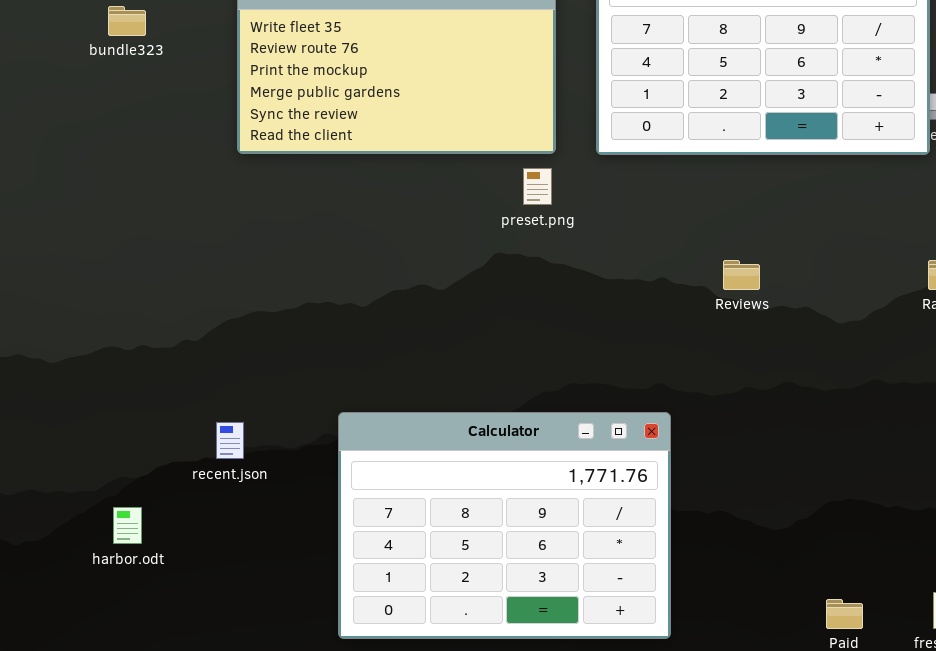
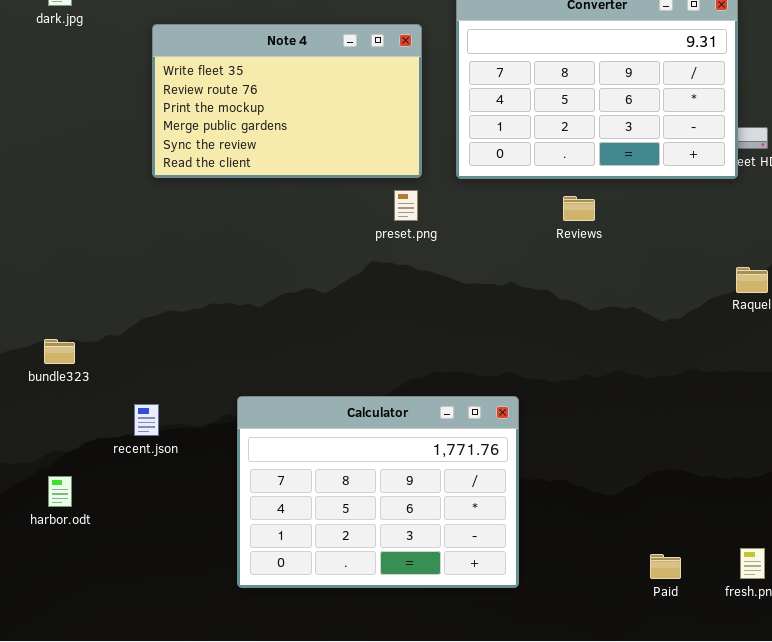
bundle323: [108,6,146,36] -> [44,339,75,364], moved
Reviews: [723,260,760,290] -> [563,196,595,221], moved

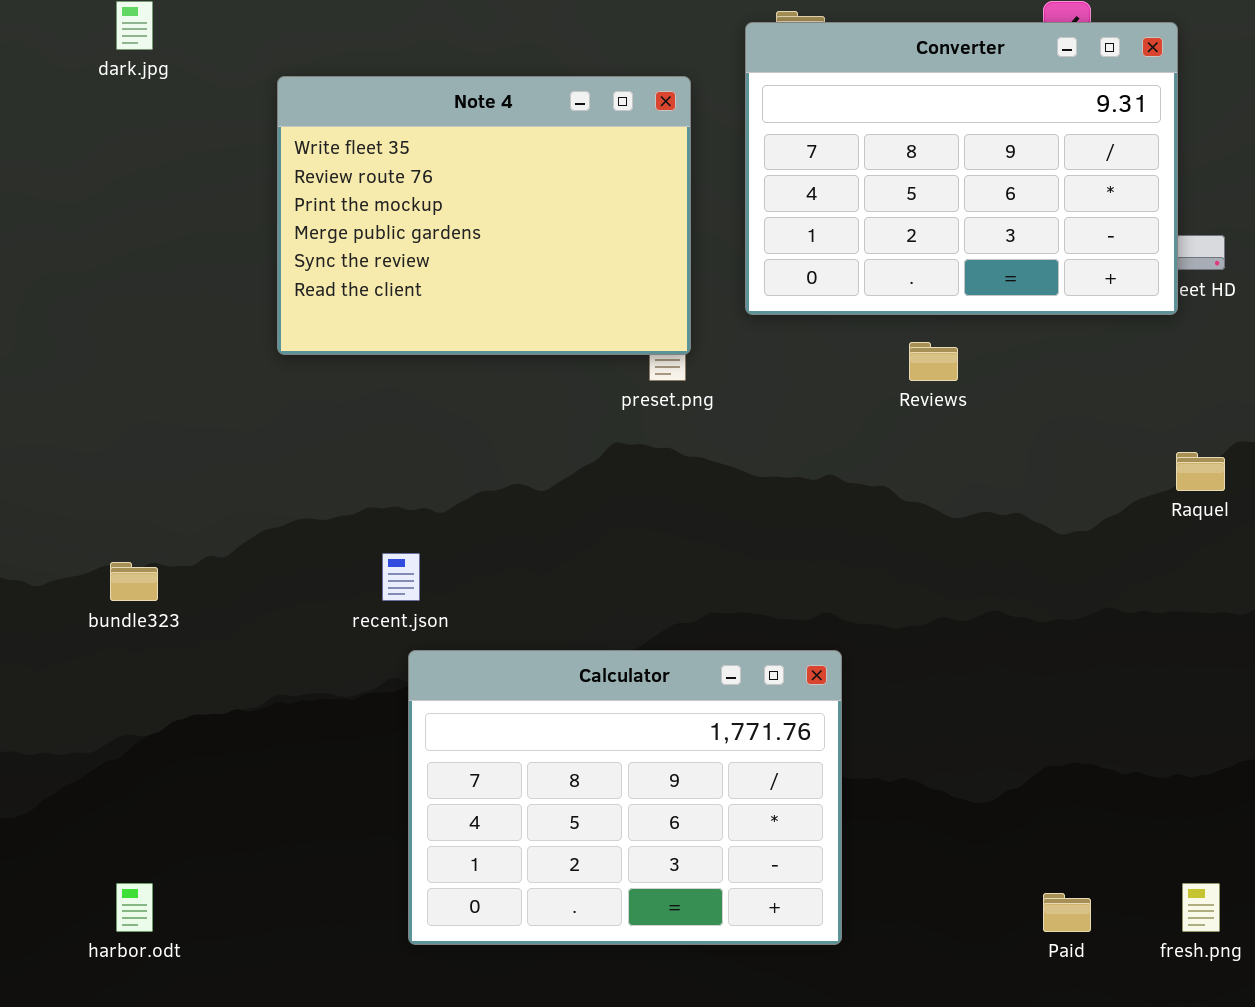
Note 4: [152,24,422,178] -> [277,76,691,355], resized
recent.json: [134,404,159,436] -> [382,553,420,601], moved
harbor.odt: [48,476,72,507] -> [116,883,153,932], moved

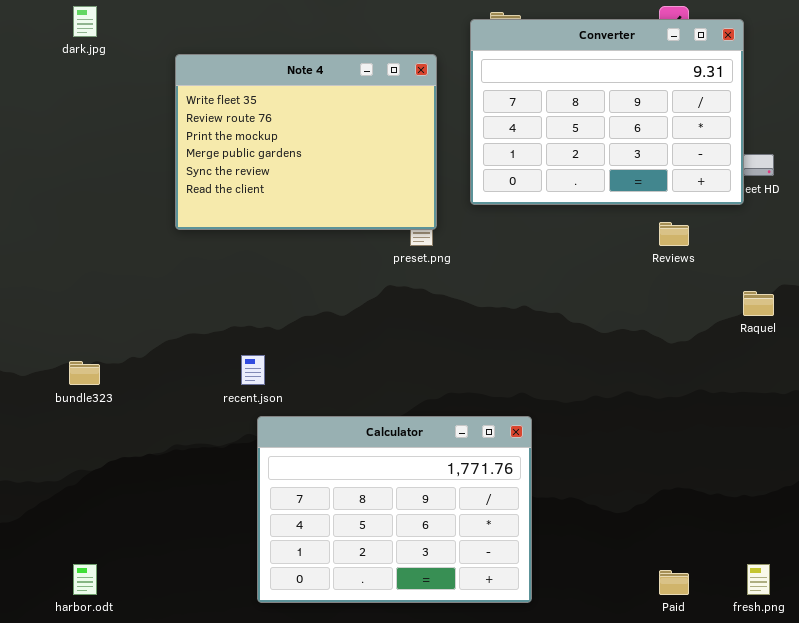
Reviews: [909,342,958,381] -> [659,222,689,246], moved

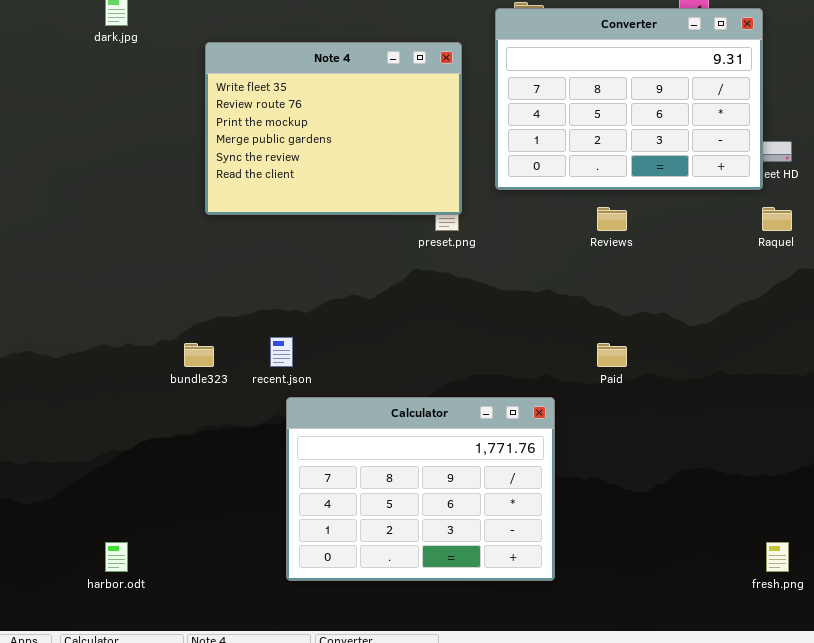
Reviews: [659,222,689,246] -> [597,207,627,231], moved
Raquel: [743,291,774,316] -> [762,207,792,231], moved
bundle323: [69,361,100,385] -> [184,343,214,367], moved
Paid: [659,570,689,595] -> [597,343,627,367], moved

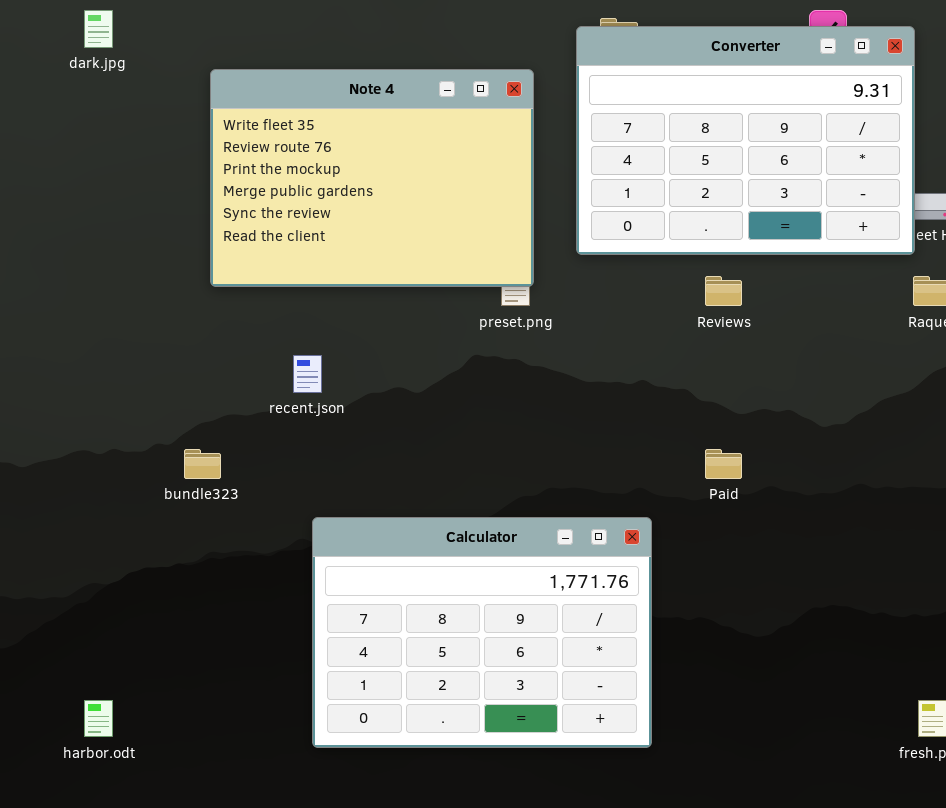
recent.json: [270,337,293,367] -> [293,355,322,393], moved

